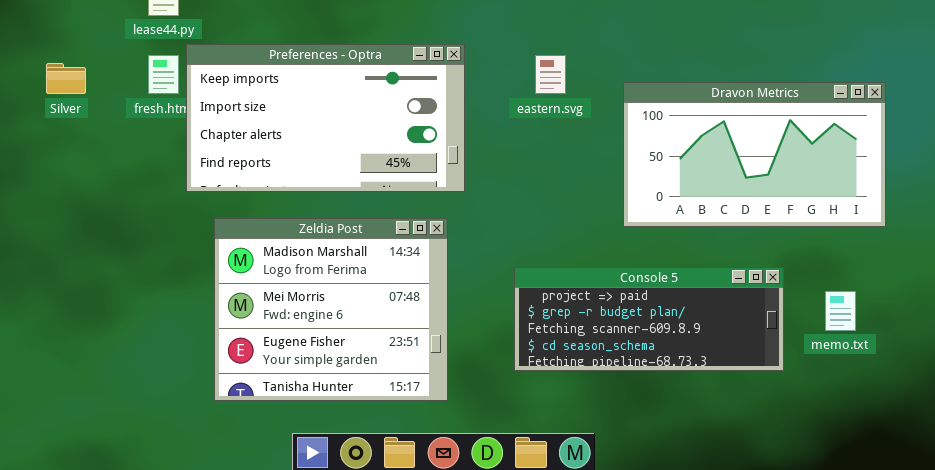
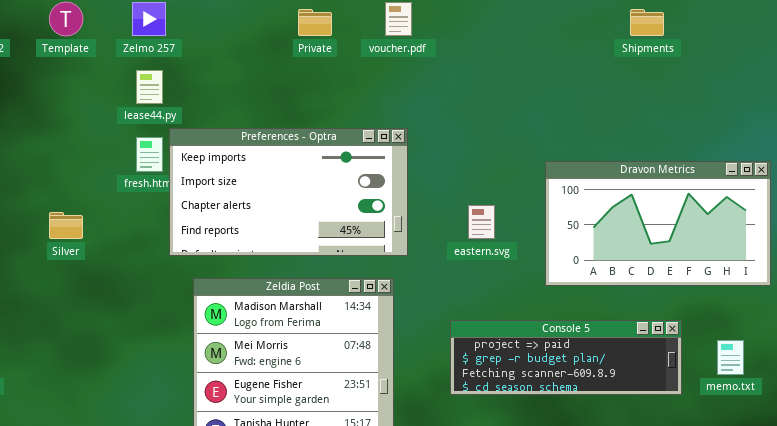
eastern.svg: [535,55,566,94] -> [468,205,495,239], moved
Silver: [46,63,86,94] -> [49,212,83,239], moved
Console 5: [514,267,784,371] -> [450,320,682,395], resized

